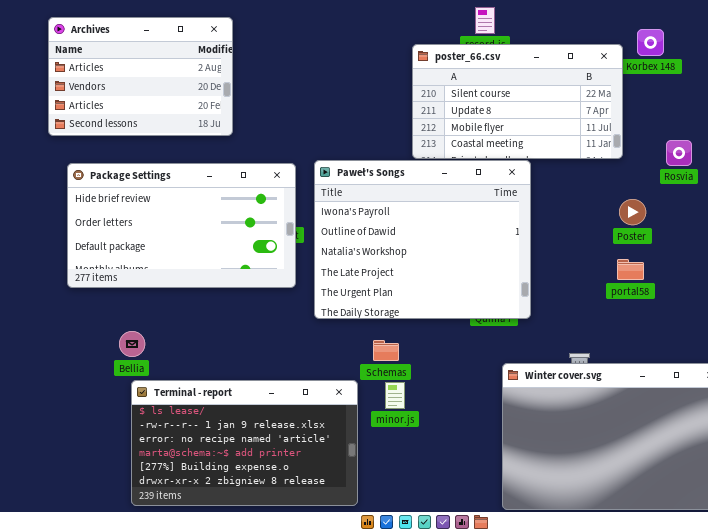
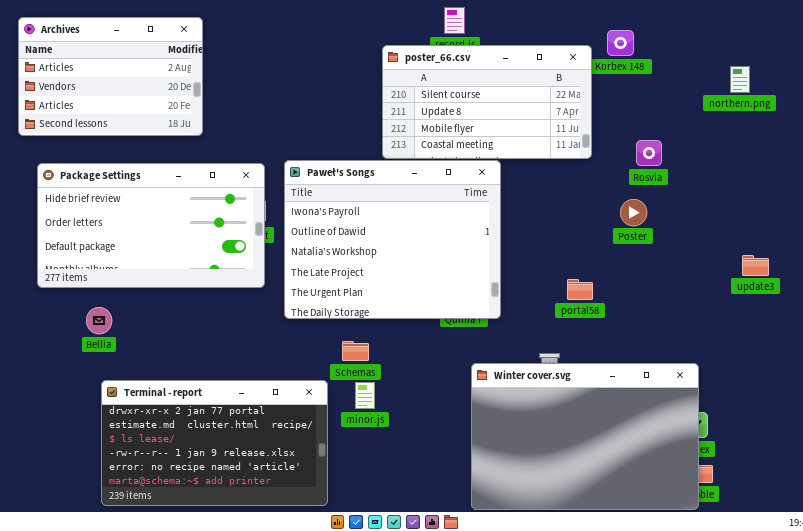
Poster: [619,199,646,225] -> [620,199,647,226], moved
portal58: [617,259,644,280] -> [567,279,593,300], moved
Bellia: [119,331,145,357] -> [86,307,112,334], moved
Terminal - report: [131,380,358,506] -> [101,380,328,506], scrolled up 2 rows

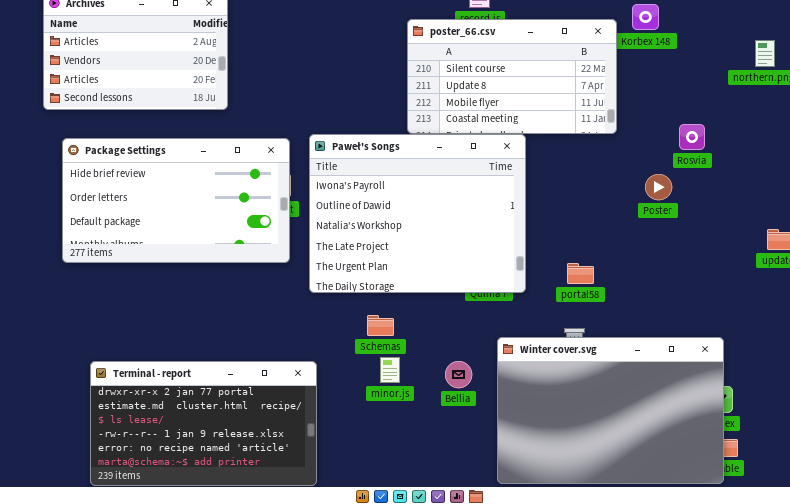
Rosvia: [636,140,662,166] -> [679,124,705,150], moved
portal58: [567,279,593,300] -> [567,263,594,284], moved
Bellia: [86,307,112,334] -> [445,361,472,388], moved
Terminal - report: [101,380,328,506] -> [90,361,317,486], moved

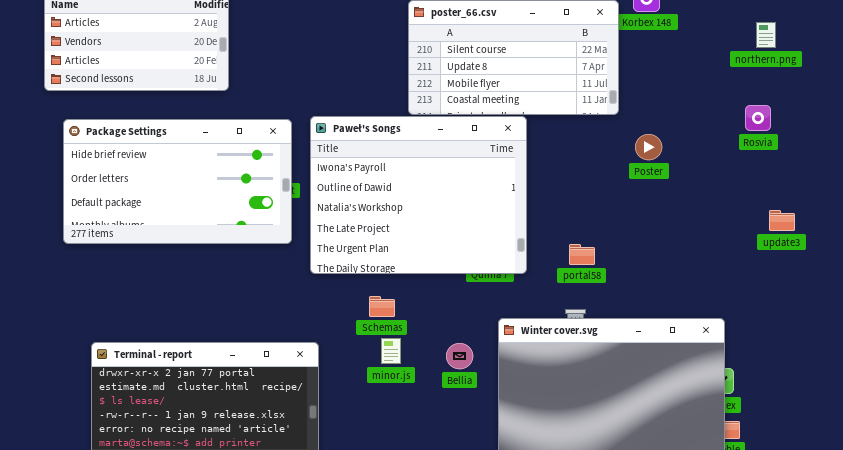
Rosvia: [679,124,705,150] -> [745,105,771,131], moved
Poster: [645,174,672,200] -> [635,134,662,160], moved

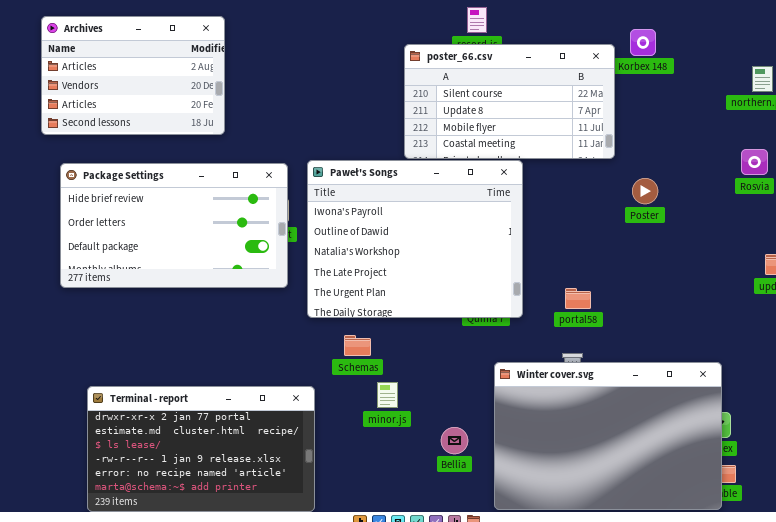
Schemas: [369,296,395,317] -> [344,335,371,356], moved
Bellia: [446,343,473,369] -> [441,427,468,454], moved

